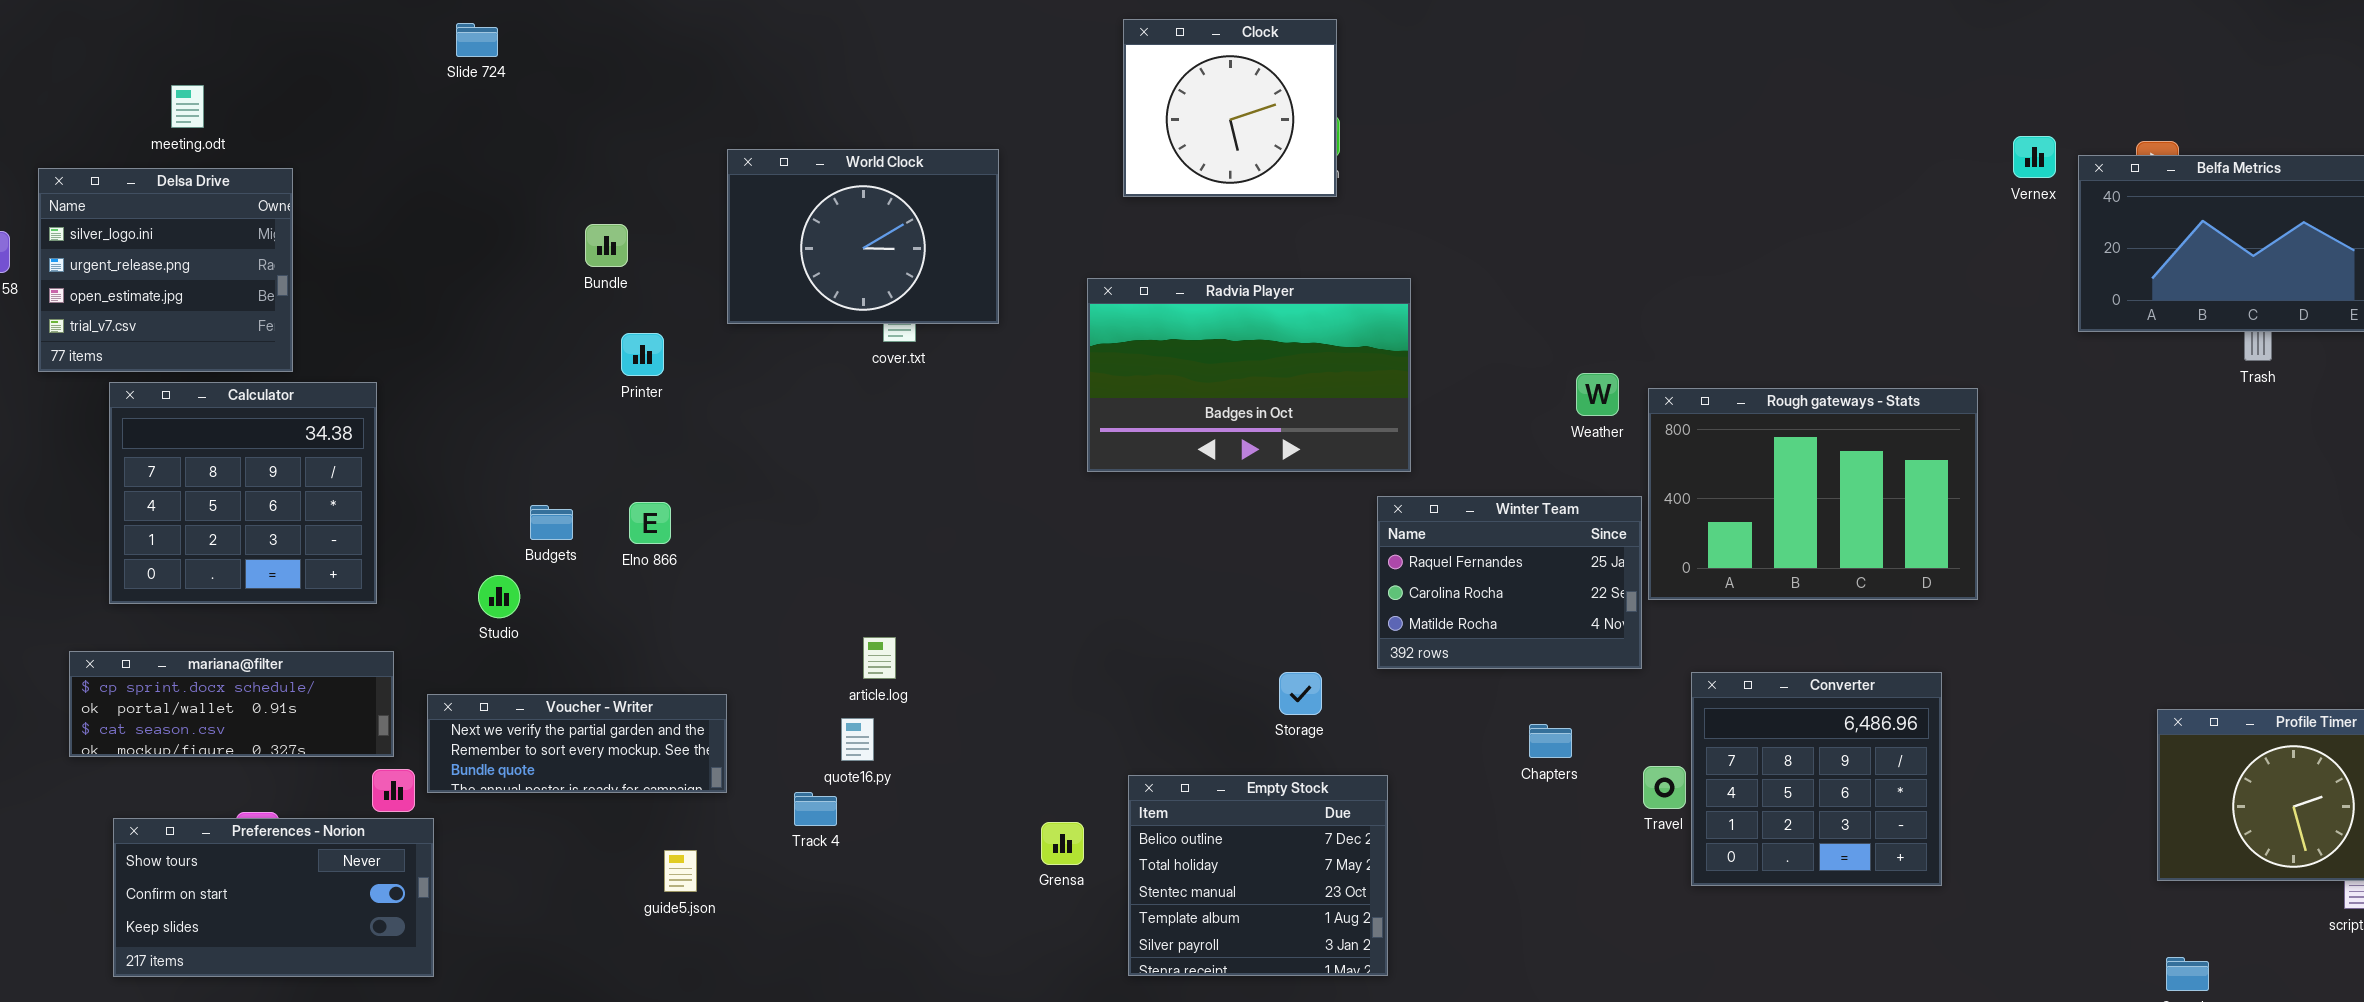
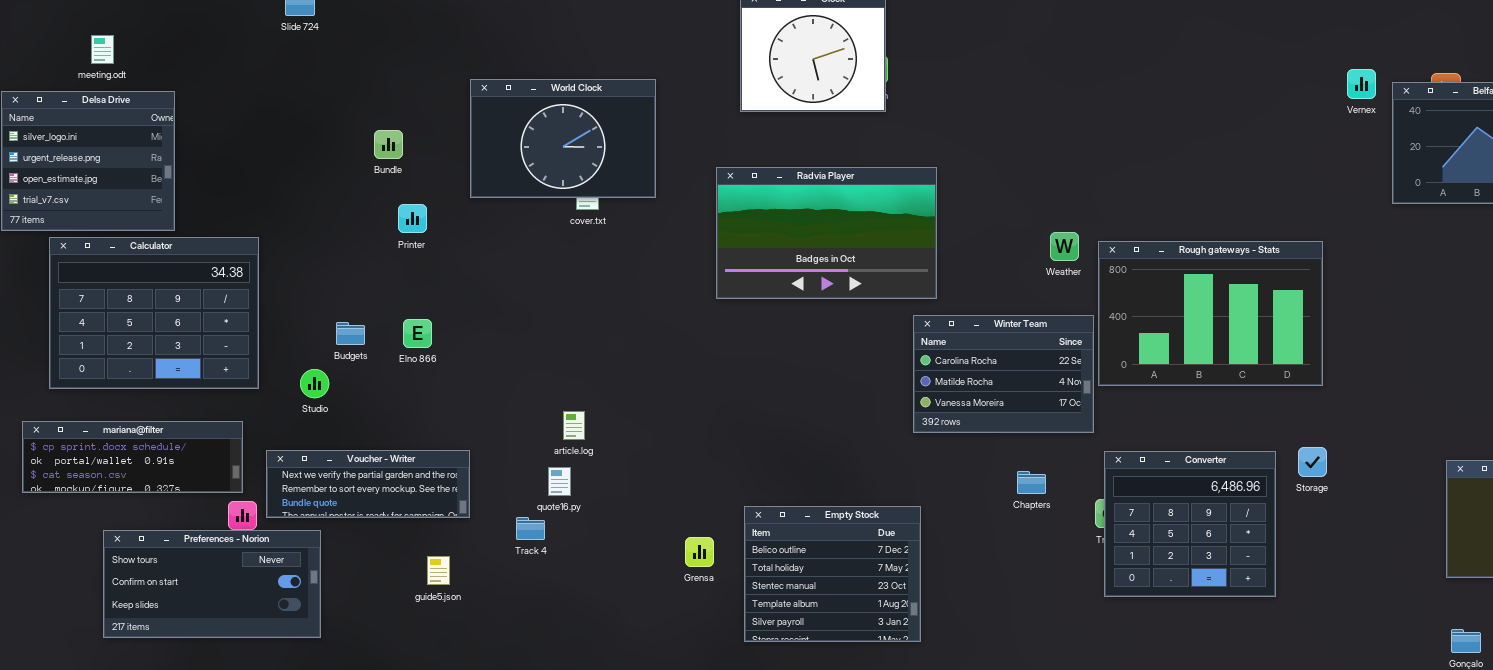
Calculator: [109,382,377,604] -> [49,237,259,389], resized
Winter Team: [1377,496,1642,669] -> [913,315,1094,433], scrolled down 1 row
Storage: [1279,672,1322,715] -> [1298,447,1327,477], moved
Converter: [1691,672,1942,886] -> [1104,451,1276,597], moved
Preferences - Norion: [113,818,434,977] -> [103,530,321,638], moved

